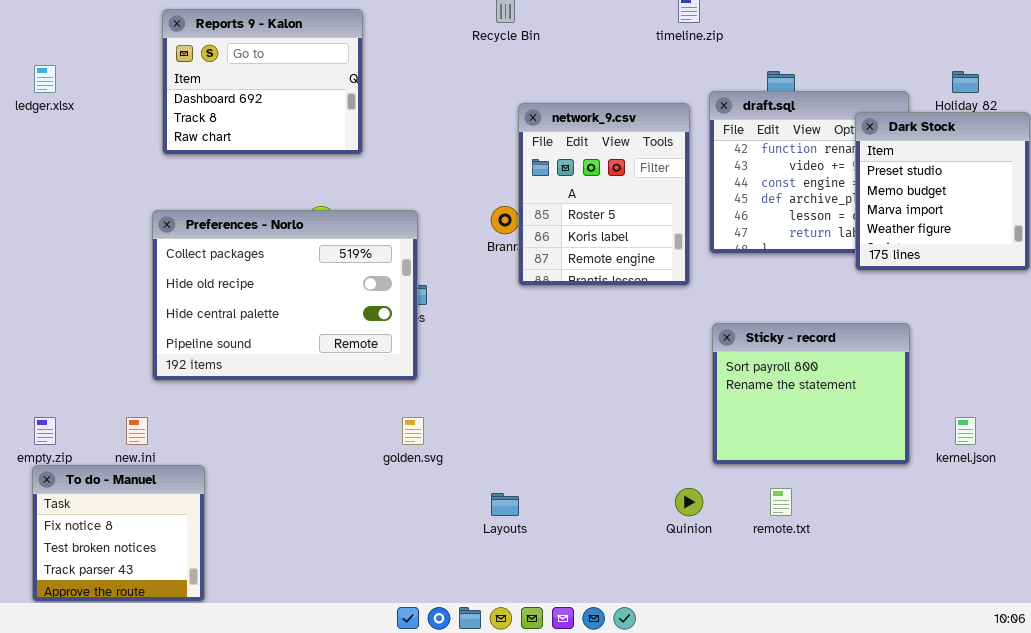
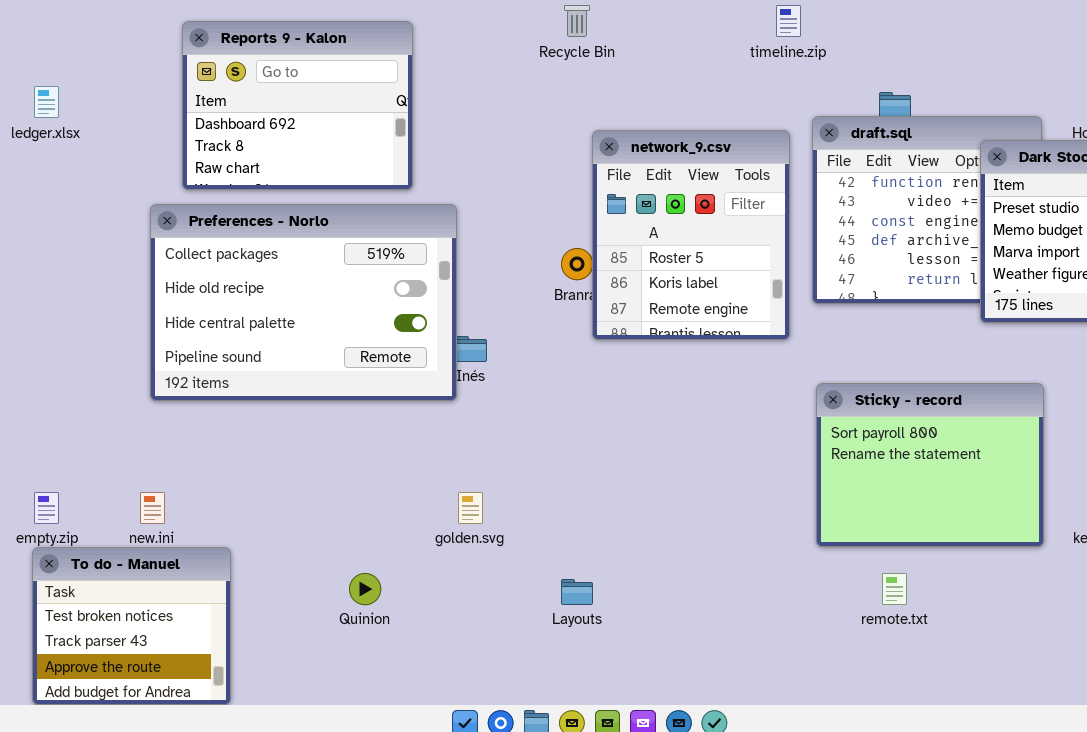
Preferences - Norlo: [152,210,418,381] -> [150,204,457,401], moved
To do - Manuel: [32,465,205,602] -> [32,547,231,705], scrolled down 1 row
Quinion: [675,488,703,516] -> [349,573,381,605], moved

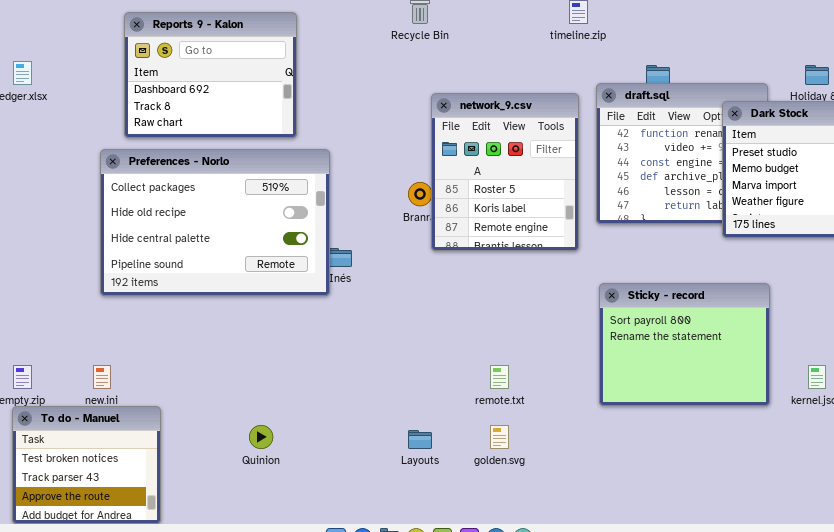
golden.svg: [458,492,483,524] -> [490,425,509,449], moved
remote.txt: [882,573,907,605] -> [490,365,509,389], moved

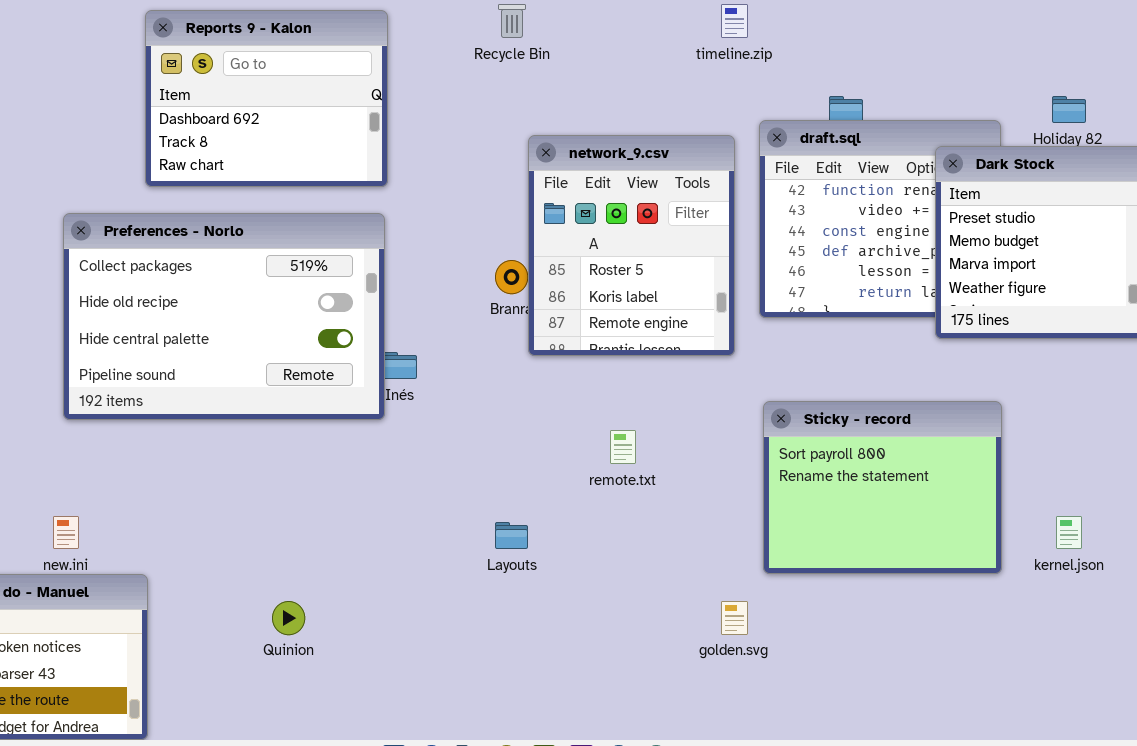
Reports 9 - Kalon: [124,12,297,138] -> [145,10,388,187], moved
remote.txt: [490,365,509,389] -> [610,430,636,464], moved
golden.svg: [490,425,509,449] -> [721,601,748,635], moved
Layouts: [408,430,432,449] -> [495,522,528,549], moved

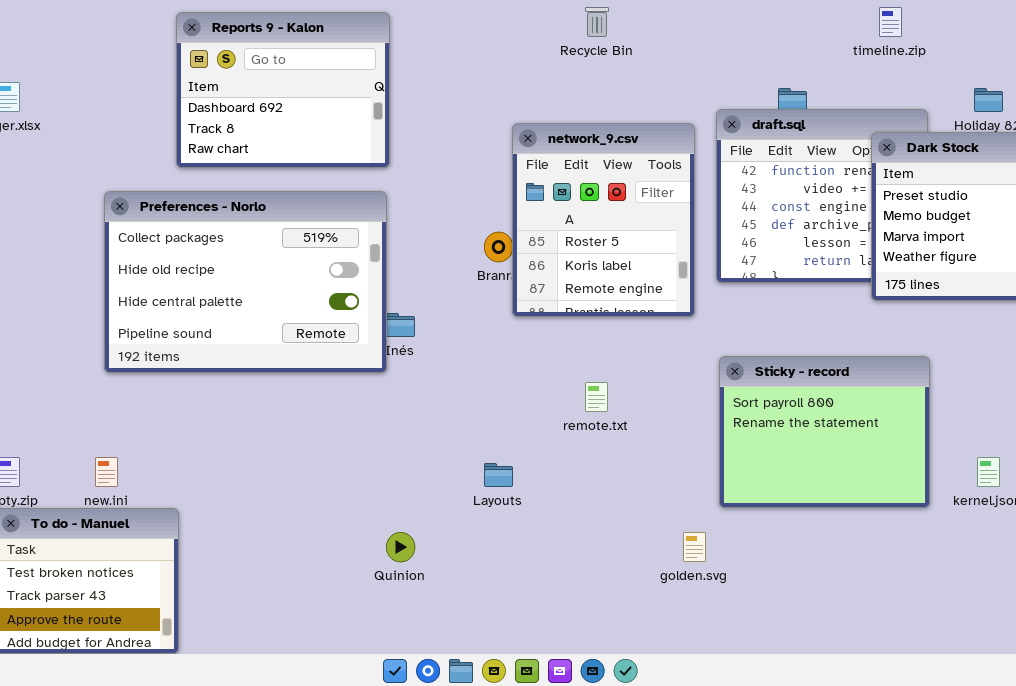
Recycle Bin: [498,4,526,38] -> [585,7,609,37], moved
timeline.zip: [721,4,748,38] -> [879,7,902,37], moved
Quinion: [272,601,305,635] -> [386,532,415,562], moved

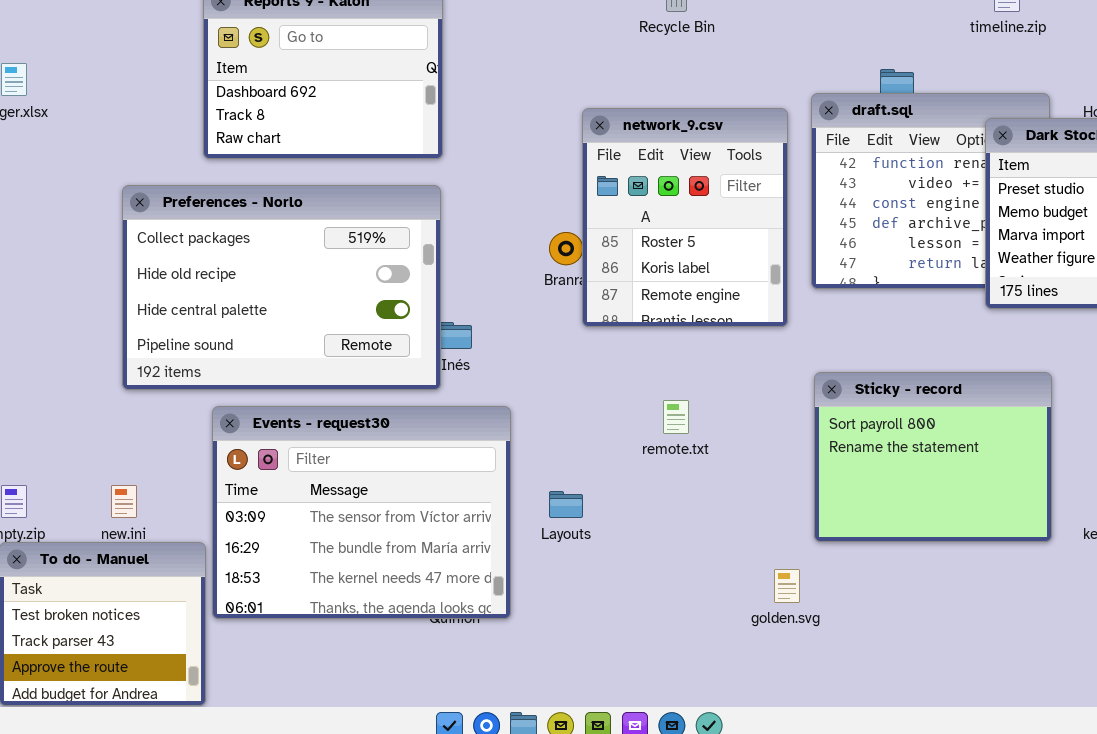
Events - request30: none -> [212,406,511,619], opened

